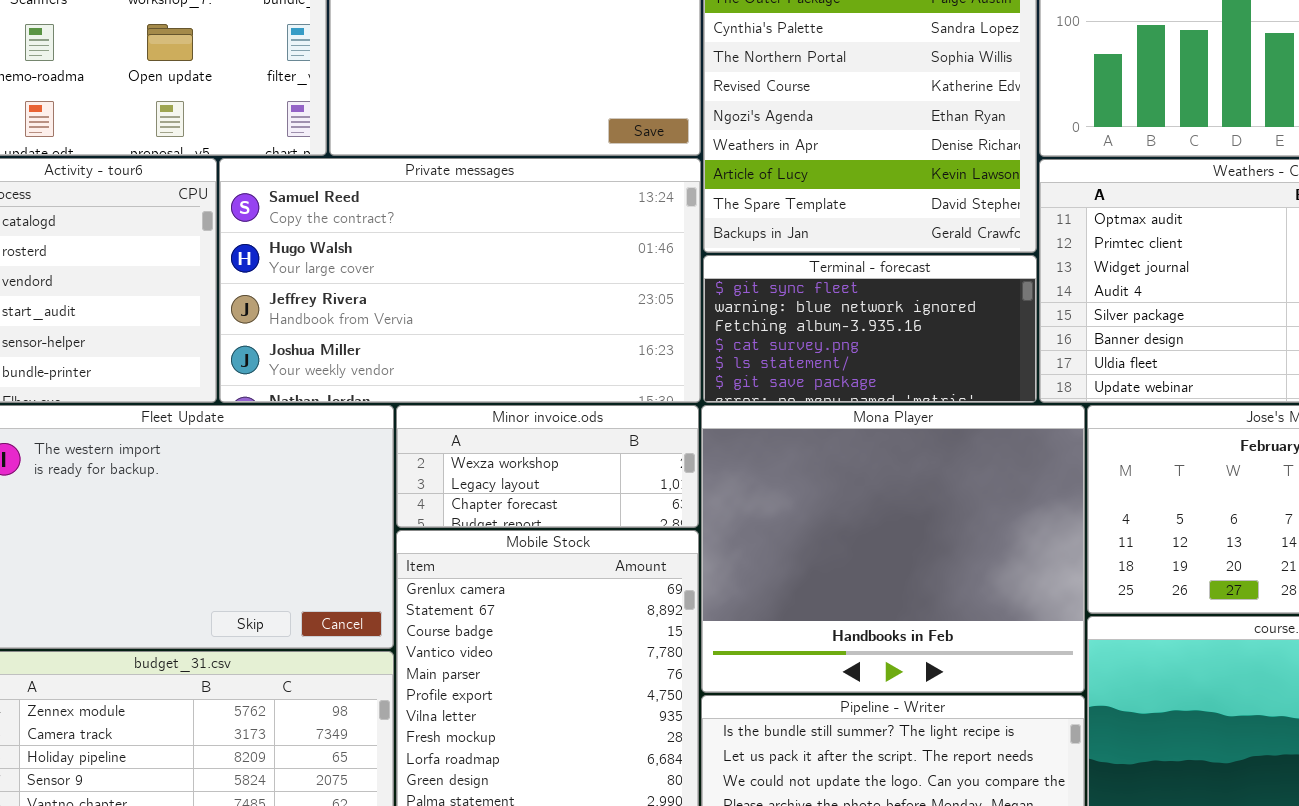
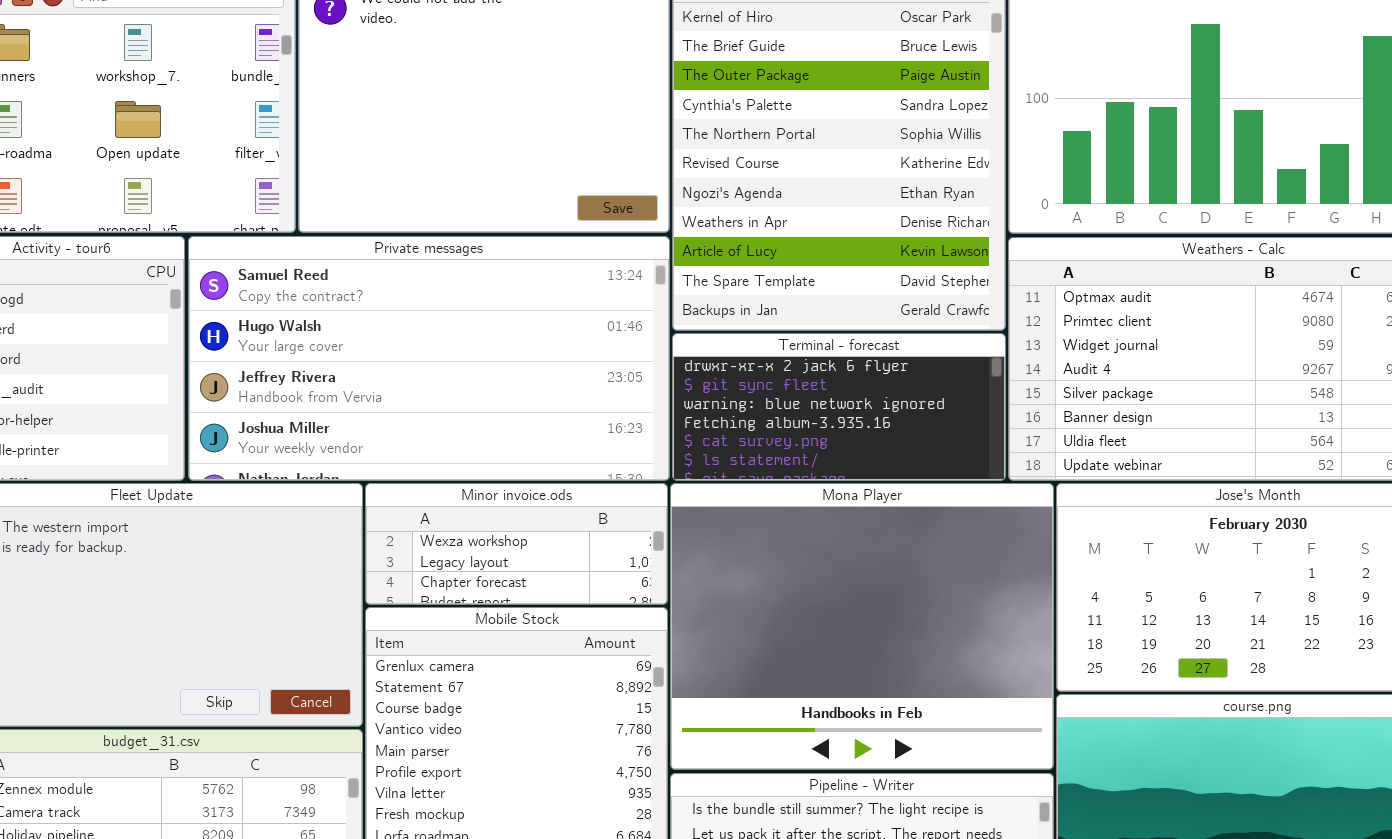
Terminal - forecast: [703,255,1037,403] -> [672,333,1006,481], scrolled up 1 row

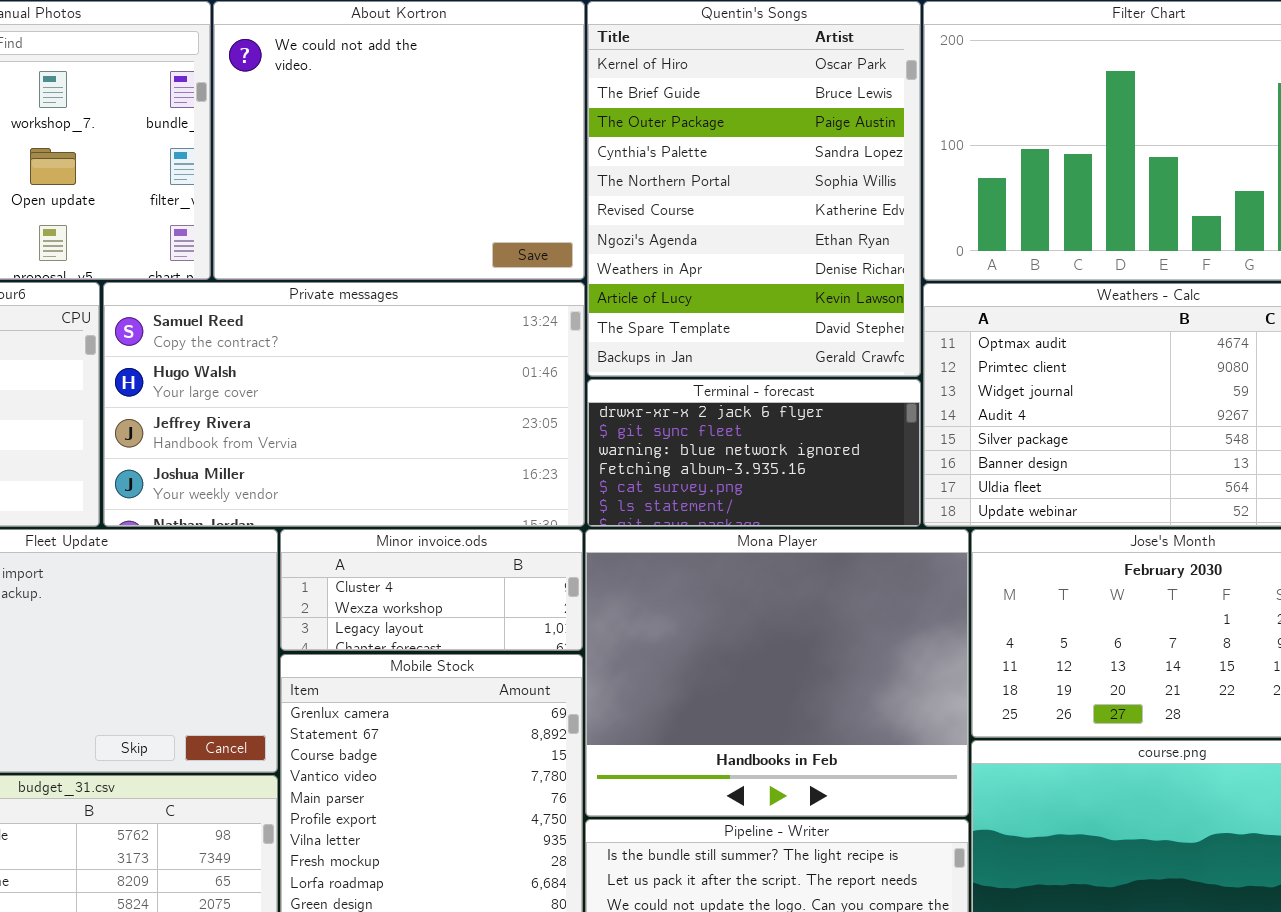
Minor invoice.ods: [365,483,668,605] -> [280,529,583,651], scrolled up 1 row

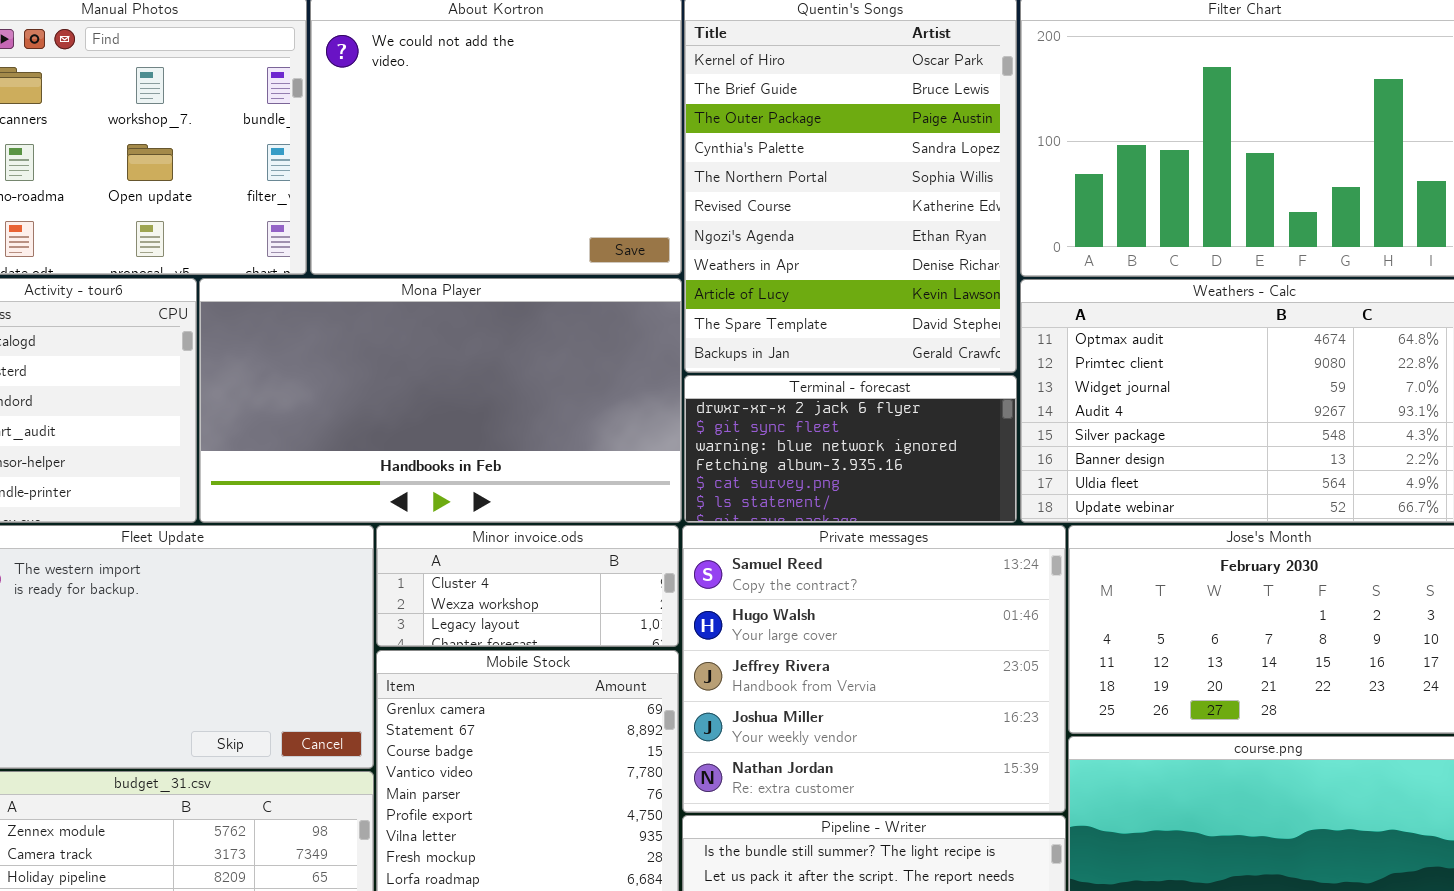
Private messages: [103,282,585,527] -> [682,525,1066,813], moved, resized
Mona Player: [585,529,969,817] -> [199,278,682,523], moved, resized

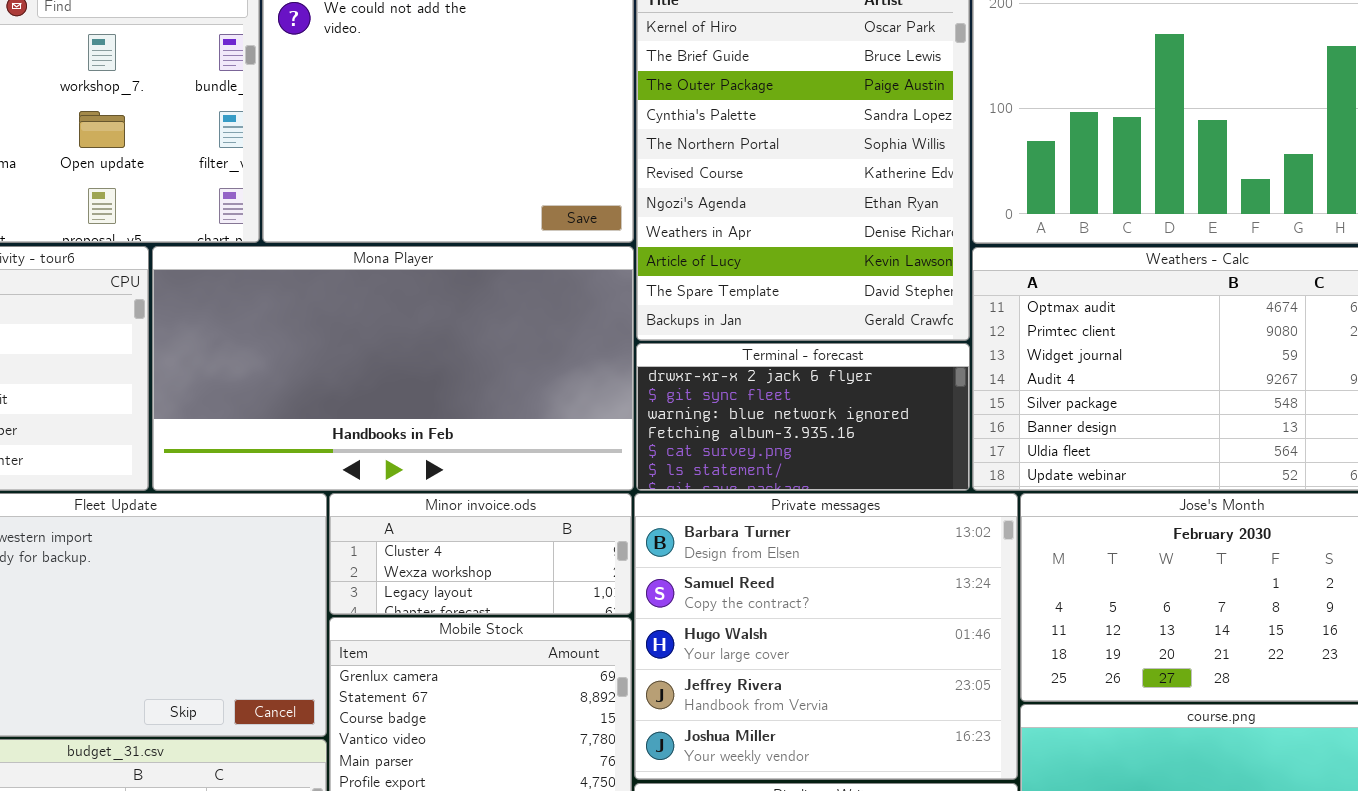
Private messages: [682,525,1066,813] -> [634,493,1018,780], scrolled up 1 row

